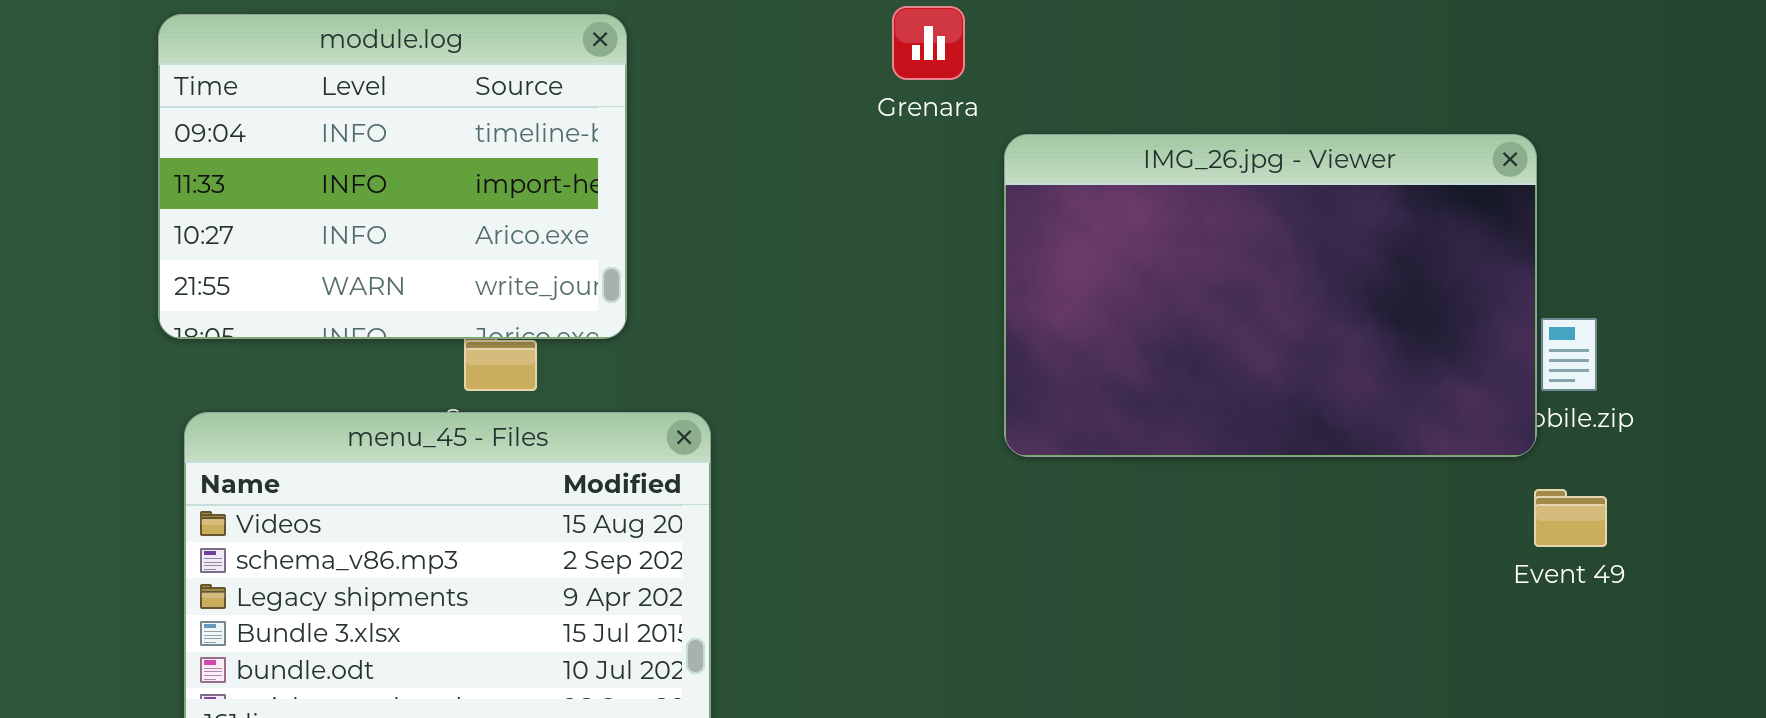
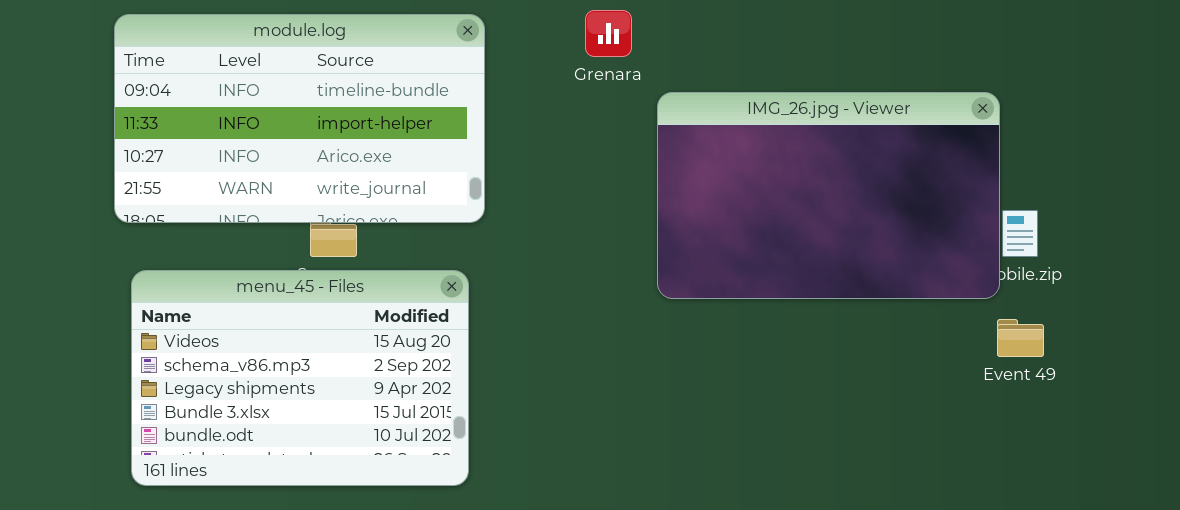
module.log: [158,14,627,339] -> [114,14,485,223], resized

